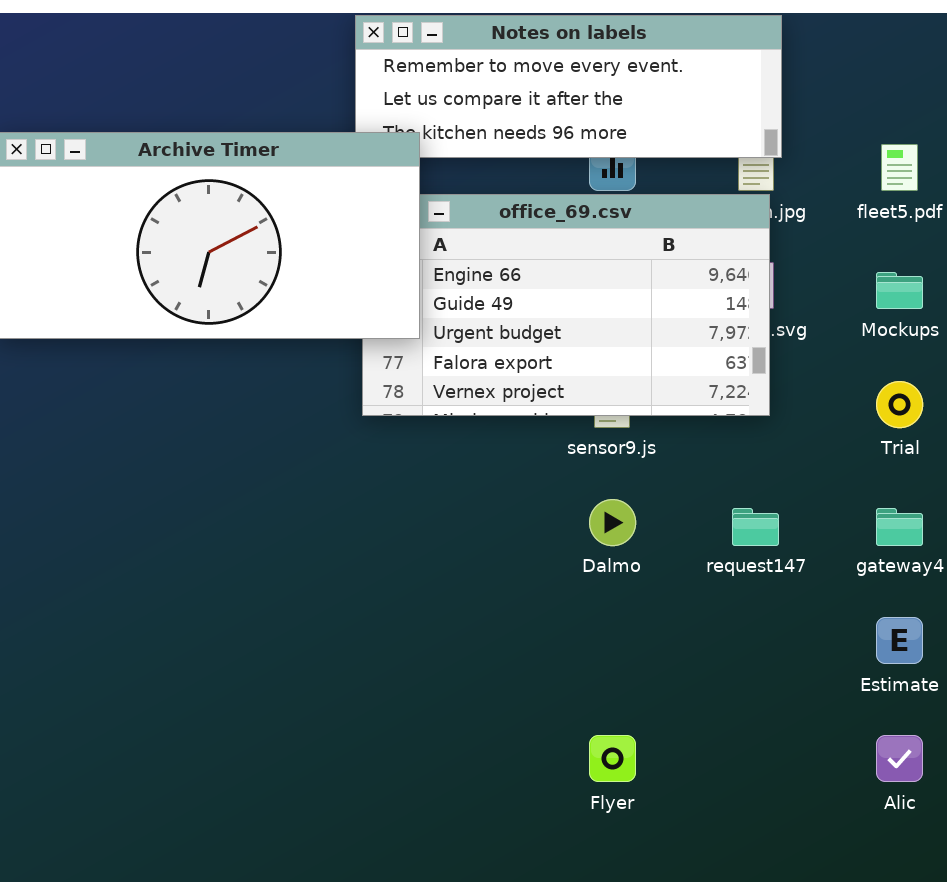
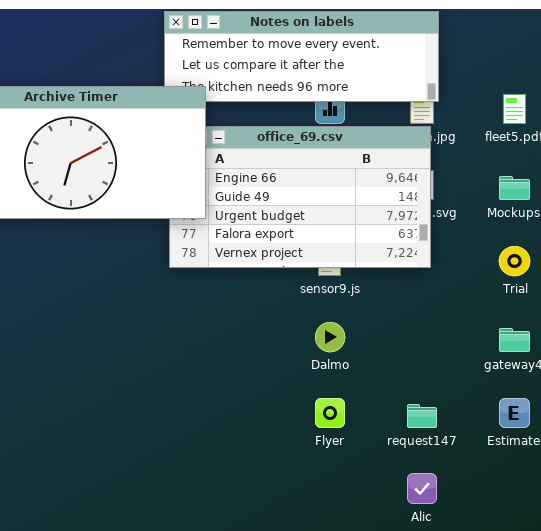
request147: [732,508,779,546] -> [407,404,437,428], moved
Flyer: [589,735,636,782] -> [315,398,345,428], moved
Alic: [876,735,923,782] -> [407,473,437,504], moved

